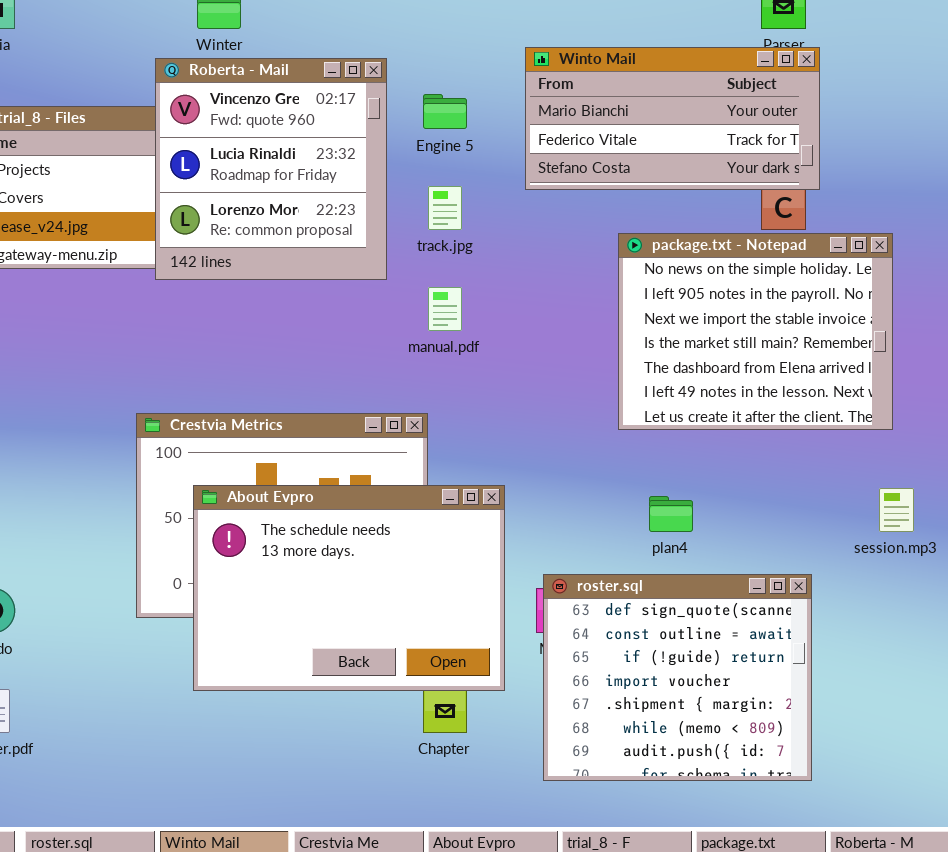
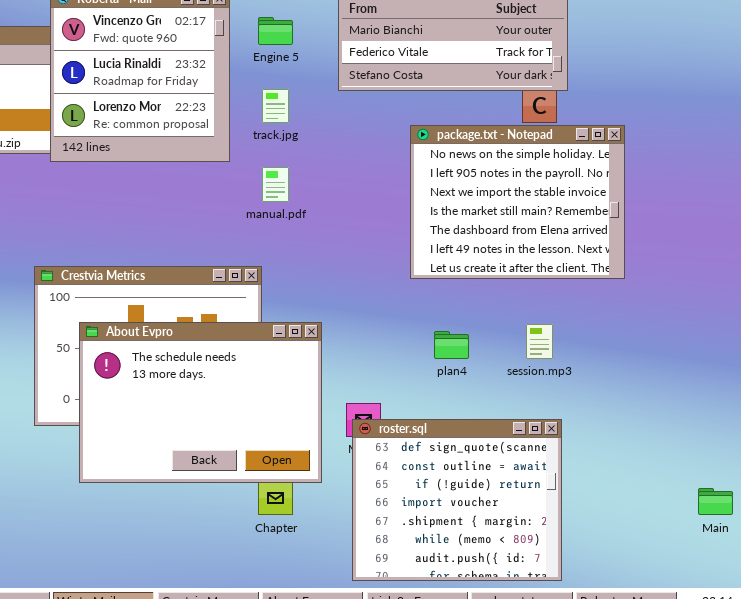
session.mp3: [879,488,914,532] -> [526,324,553,359], moved
roster.sql: [543,574,812,781] -> [352,419,562,581], moved

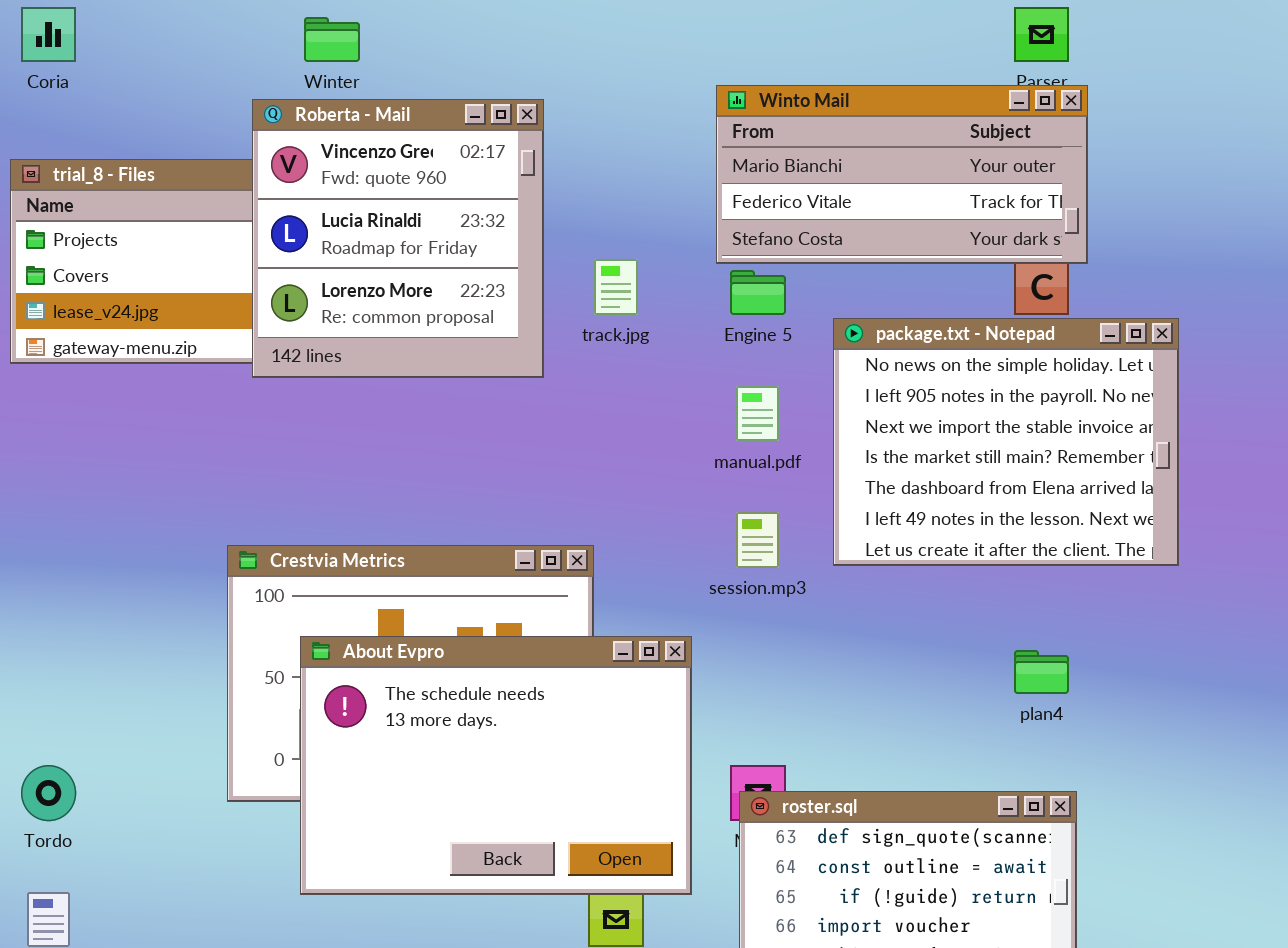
Engine 5: [258,17,293,45] -> [730,270,786,315], moved
manual.pdf: [262,167,289,202] -> [736,386,779,441], moved
session.mp3: [526,324,553,359] -> [736,512,779,568], moved
plan4: [434,331,469,359] -> [1014,650,1069,694], moved

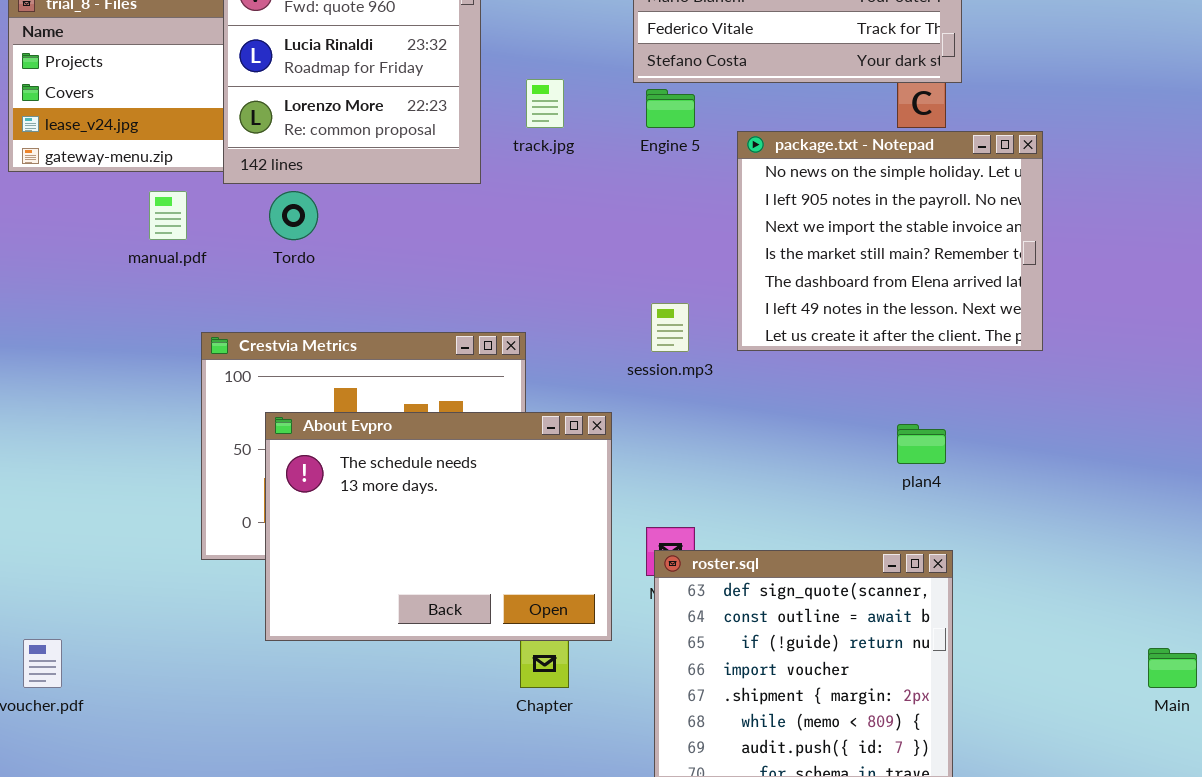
manual.pdf: [736,386,779,441] -> [149,191,187,240], moved
Tordo: [21,765,76,821] -> [269,191,318,240], moved

